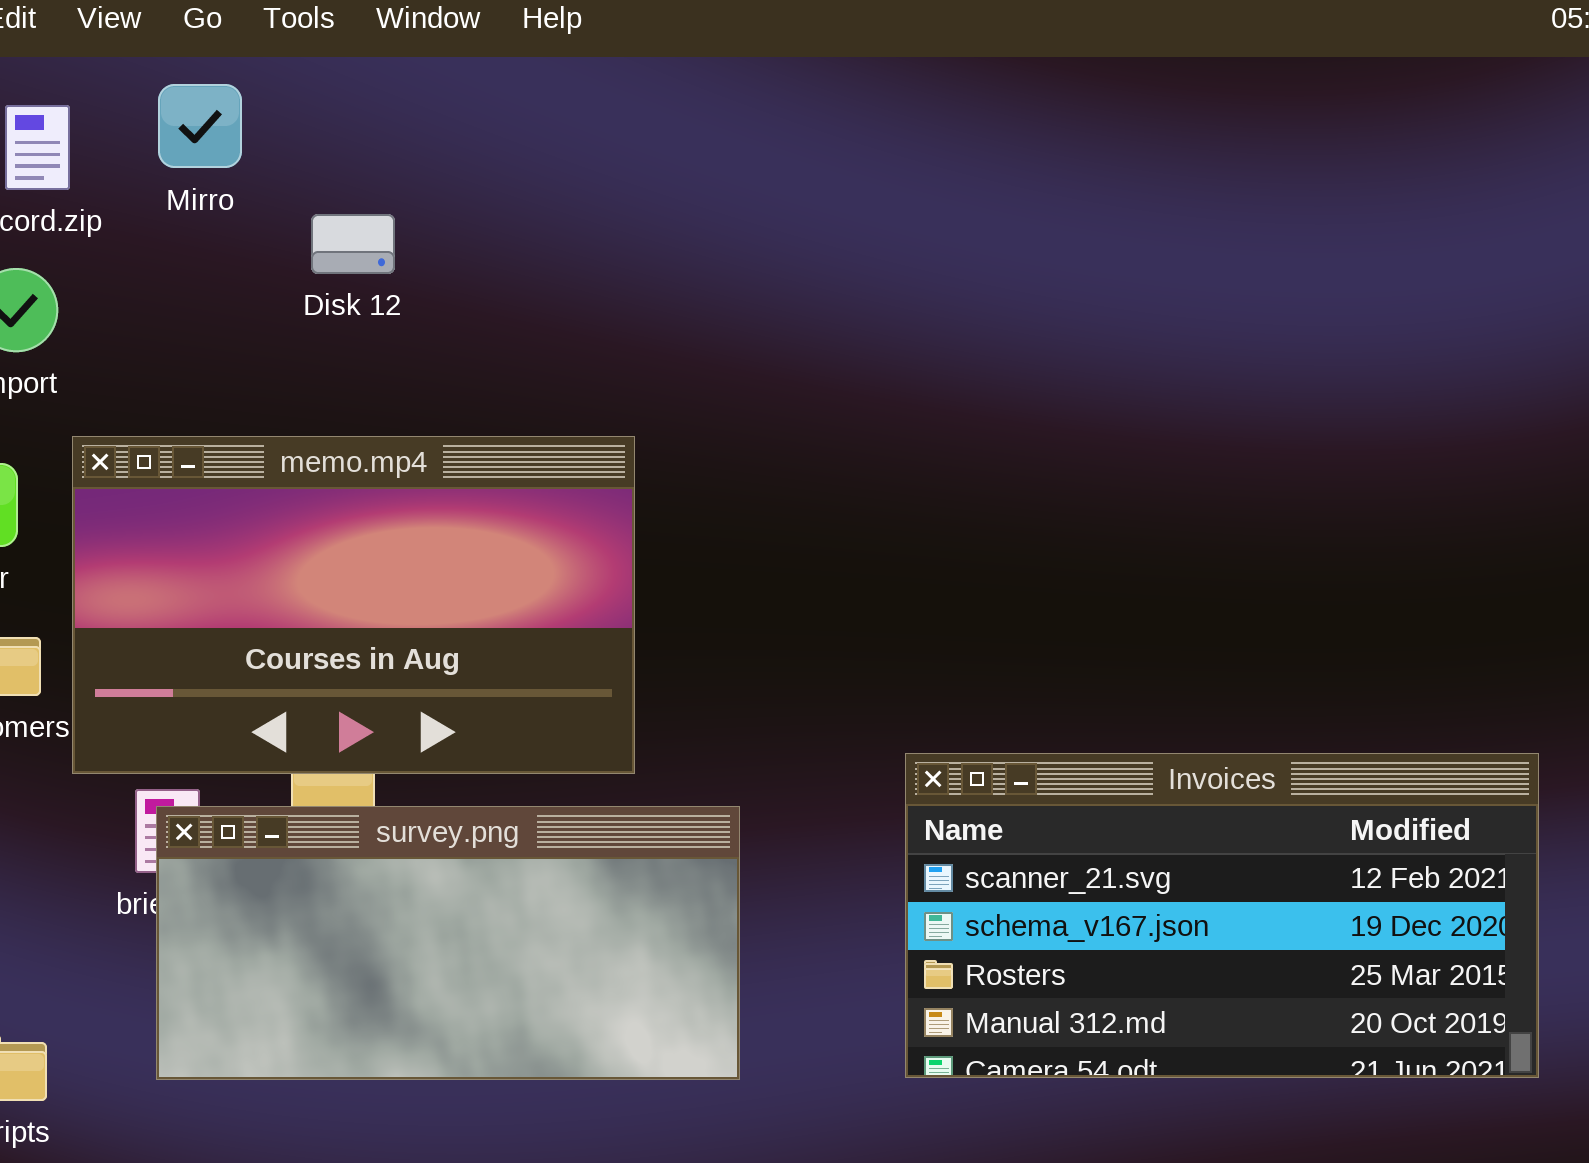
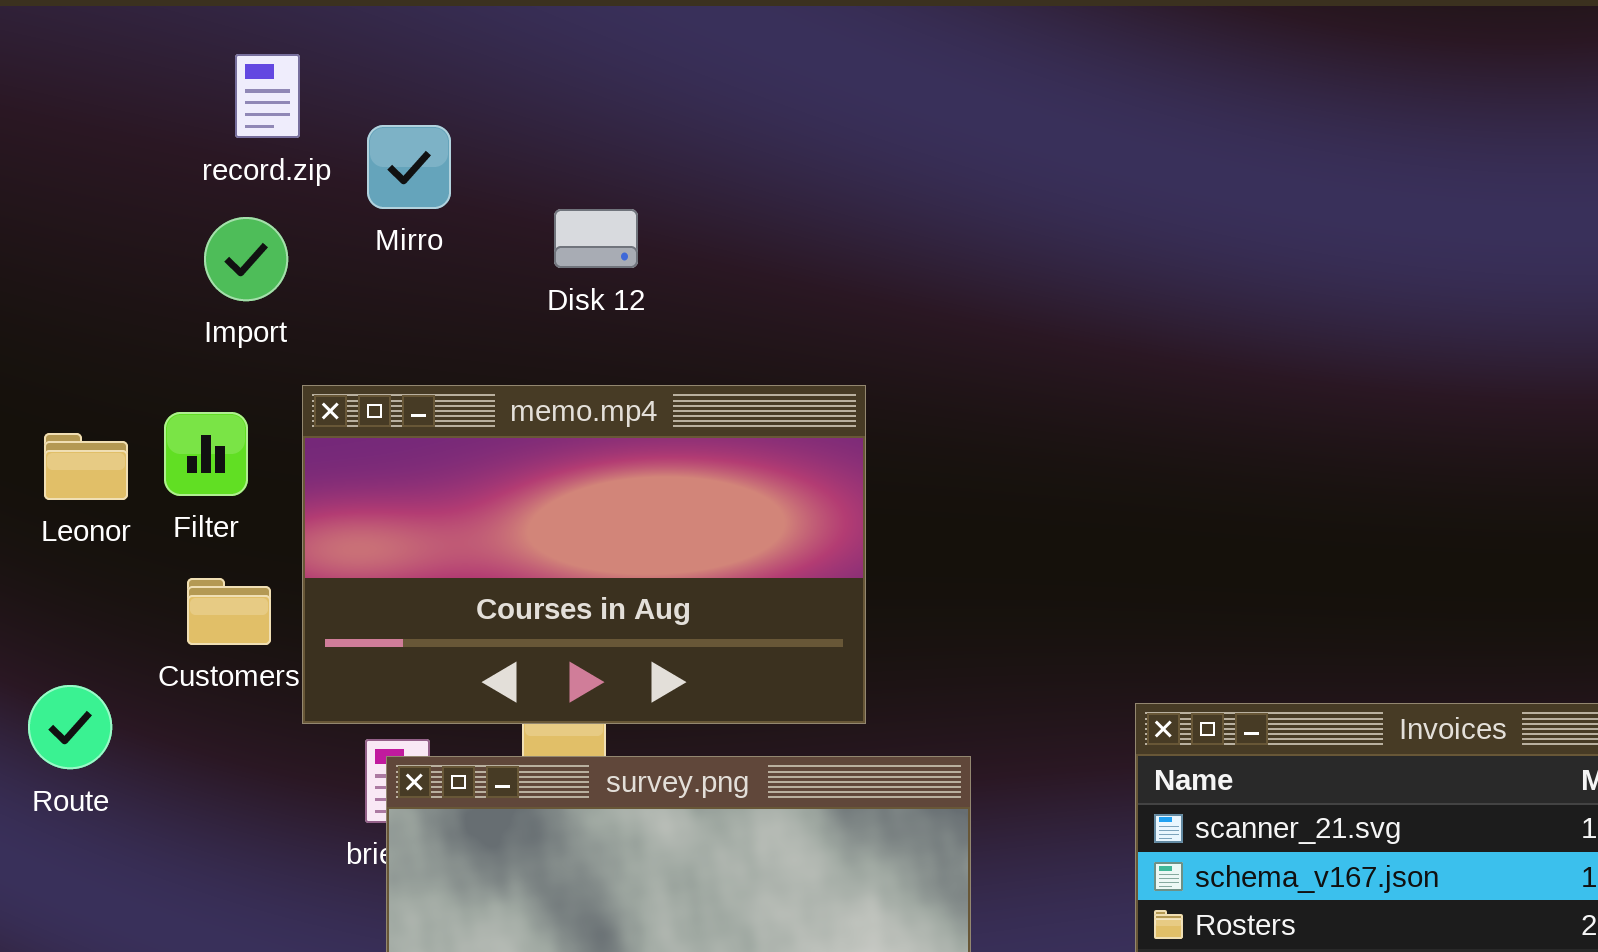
Mirro: [158,84,242,168] -> [367,125,451,209], moved
Disk 12: [311,214,395,274] -> [554,209,638,268], moved

